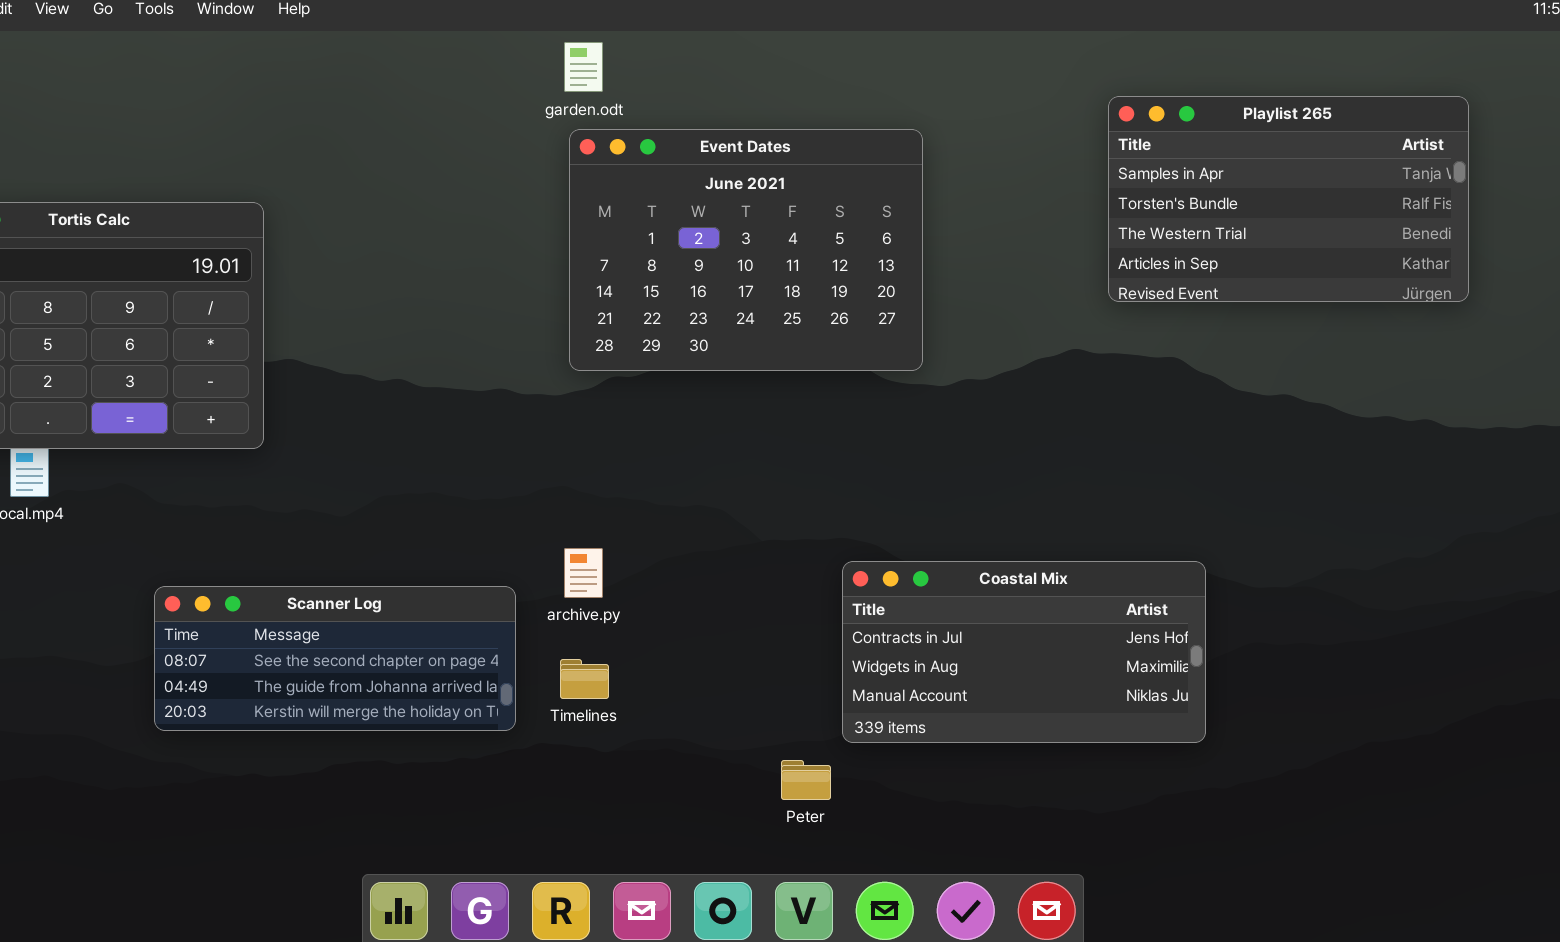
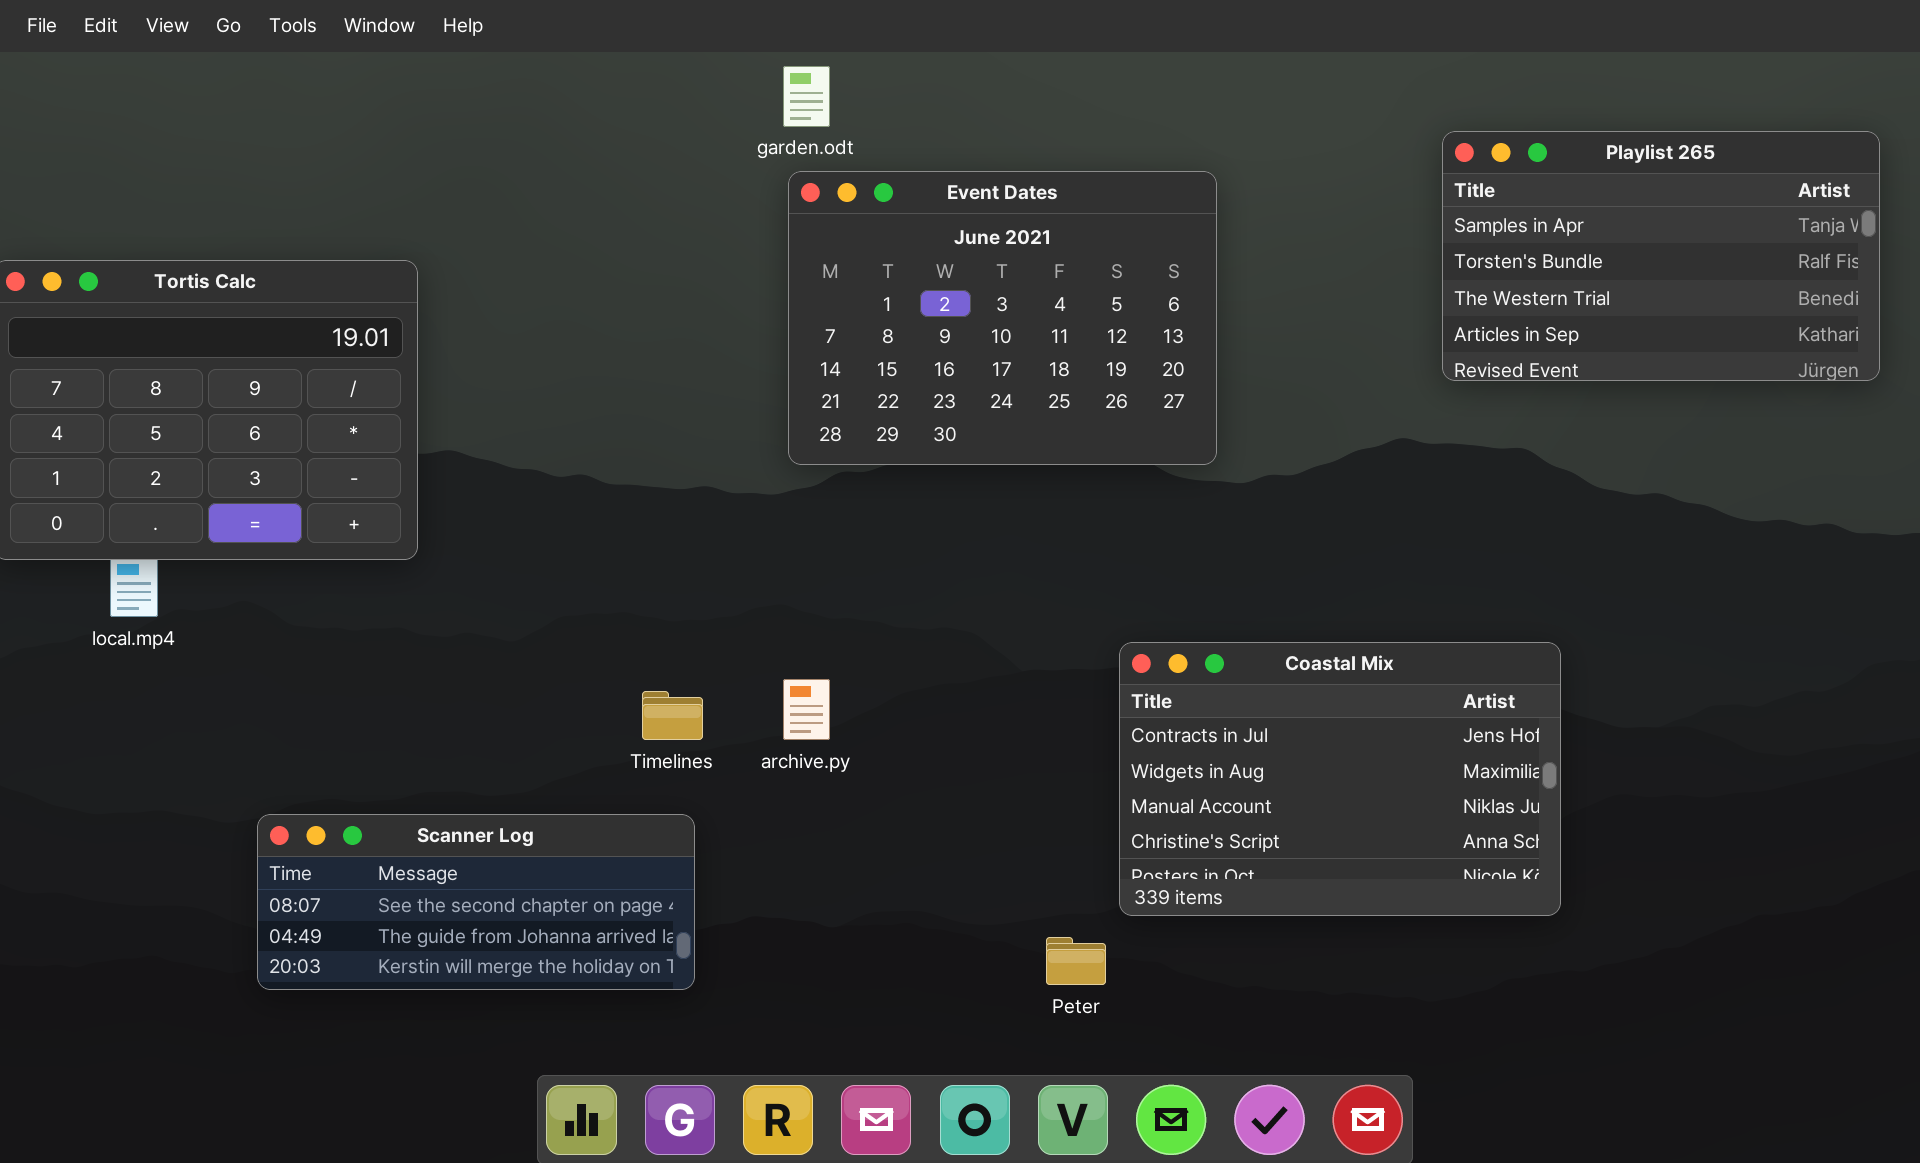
Coastal Mix: [842,561,1206,743] -> [1119,642,1561,916], resized
Scanner Log: [154,586,516,731] -> [257,814,695,990], moved
Timelines: [560,659,609,699] -> [642,691,703,740], moved

